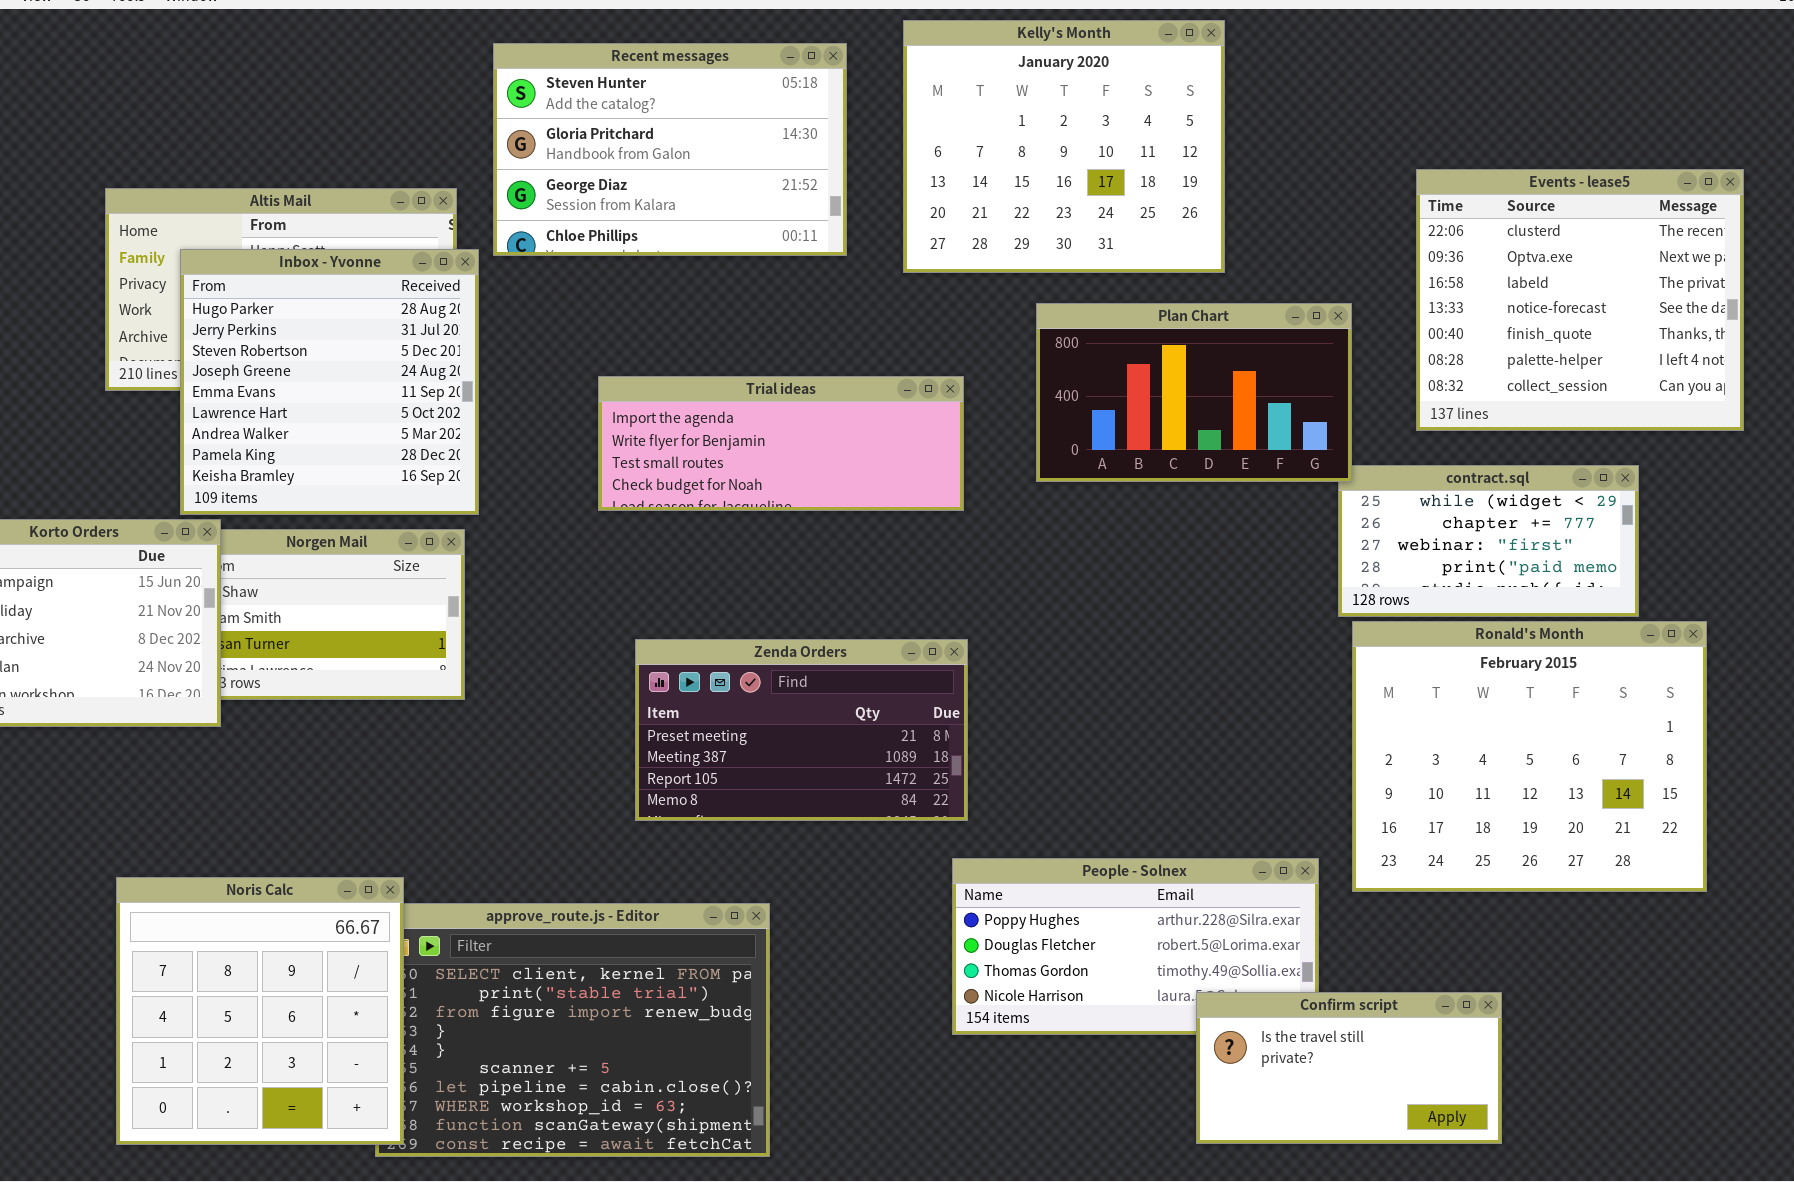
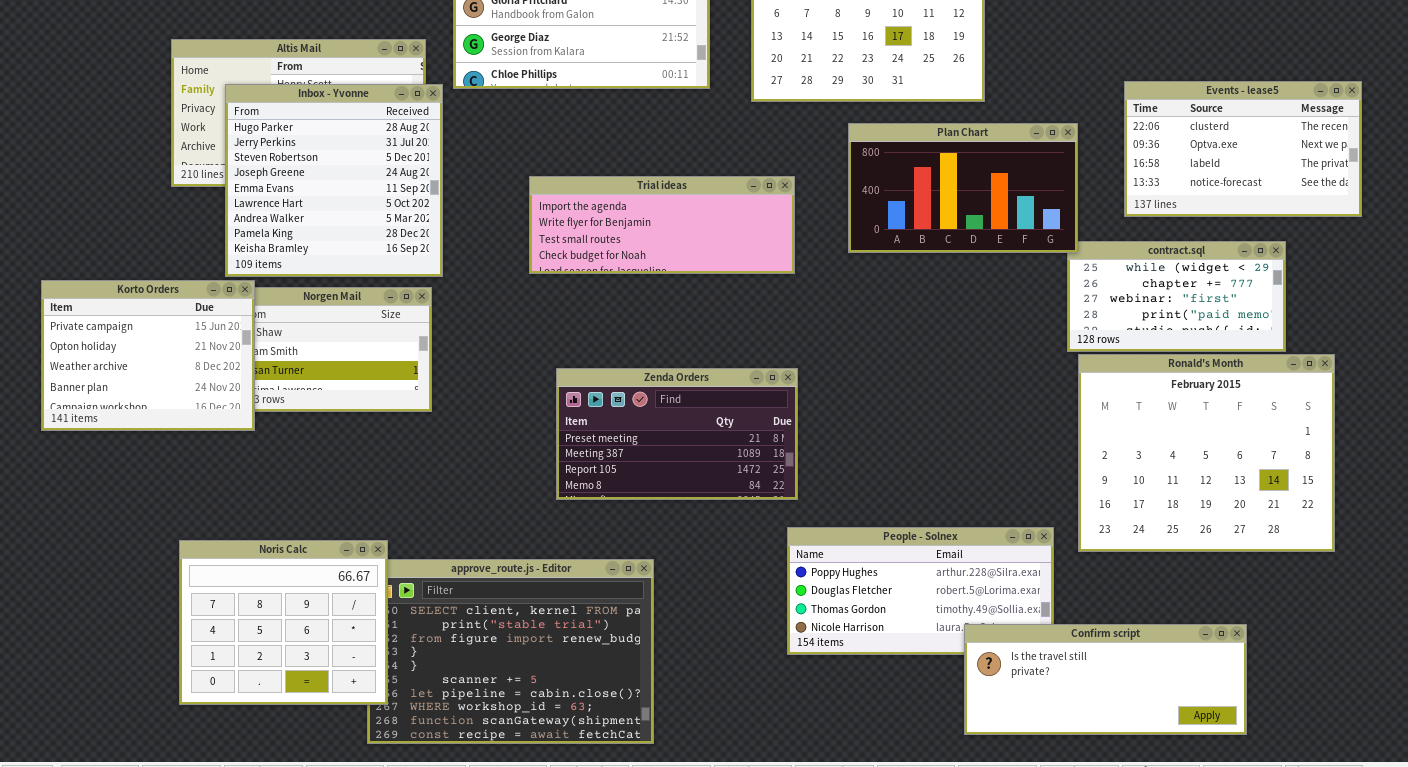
Events - lease5: [1416,169,1744,431] -> [1124,81,1362,217], resized
Noris Calc: [116,877,404,1145] -> [179,540,388,705], resized
Confirm script: [1196,992,1502,1144] -> [964,624,1247,735], resized

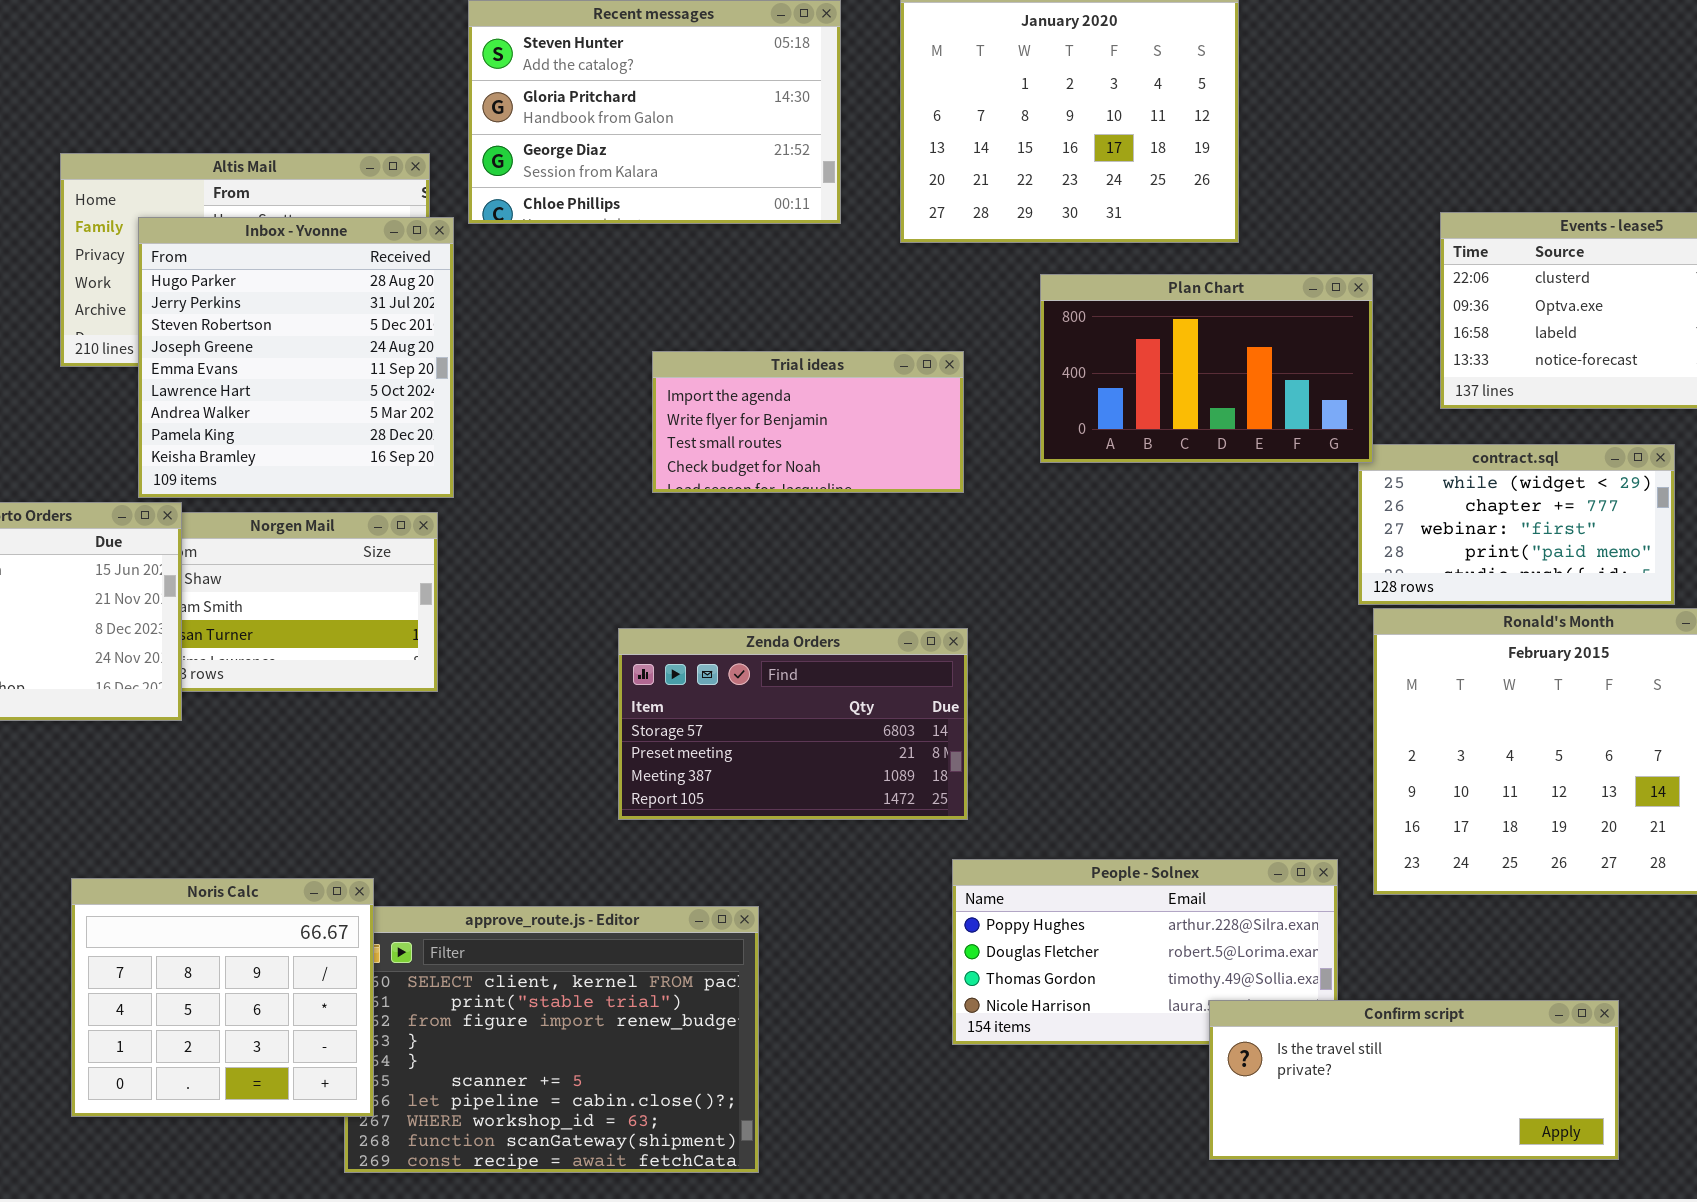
Trial ideas: [529,176,795,274] -> [652,351,964,493], resized
Zenda Orders: [556,368,798,500] -> [618,628,968,820], scrolled up 1 row

